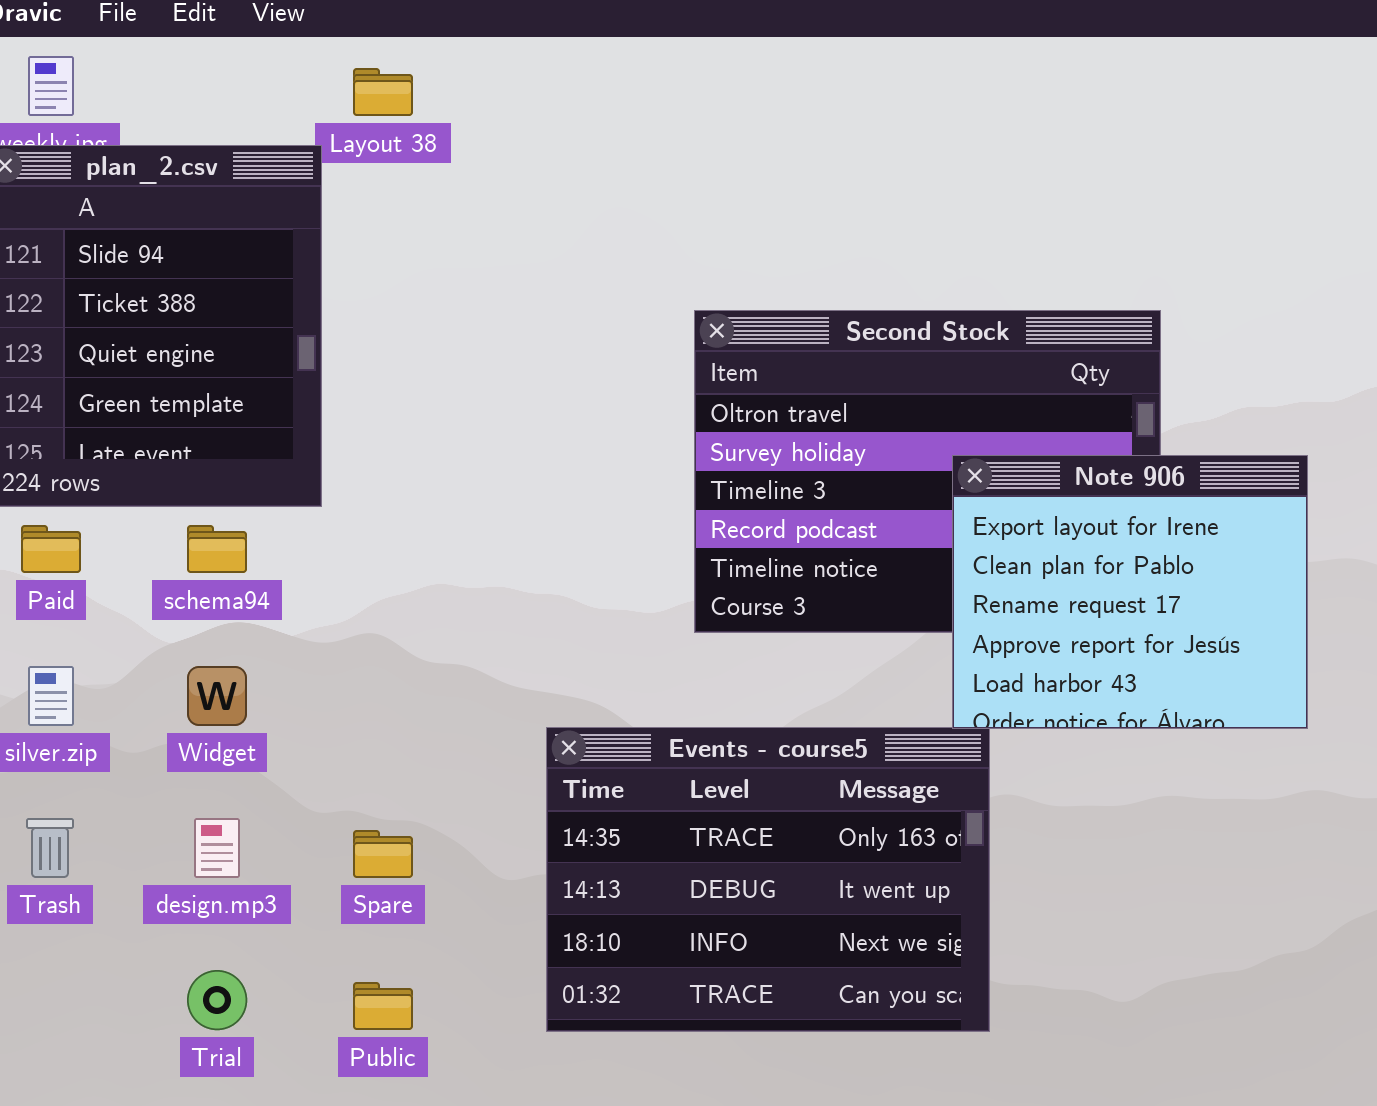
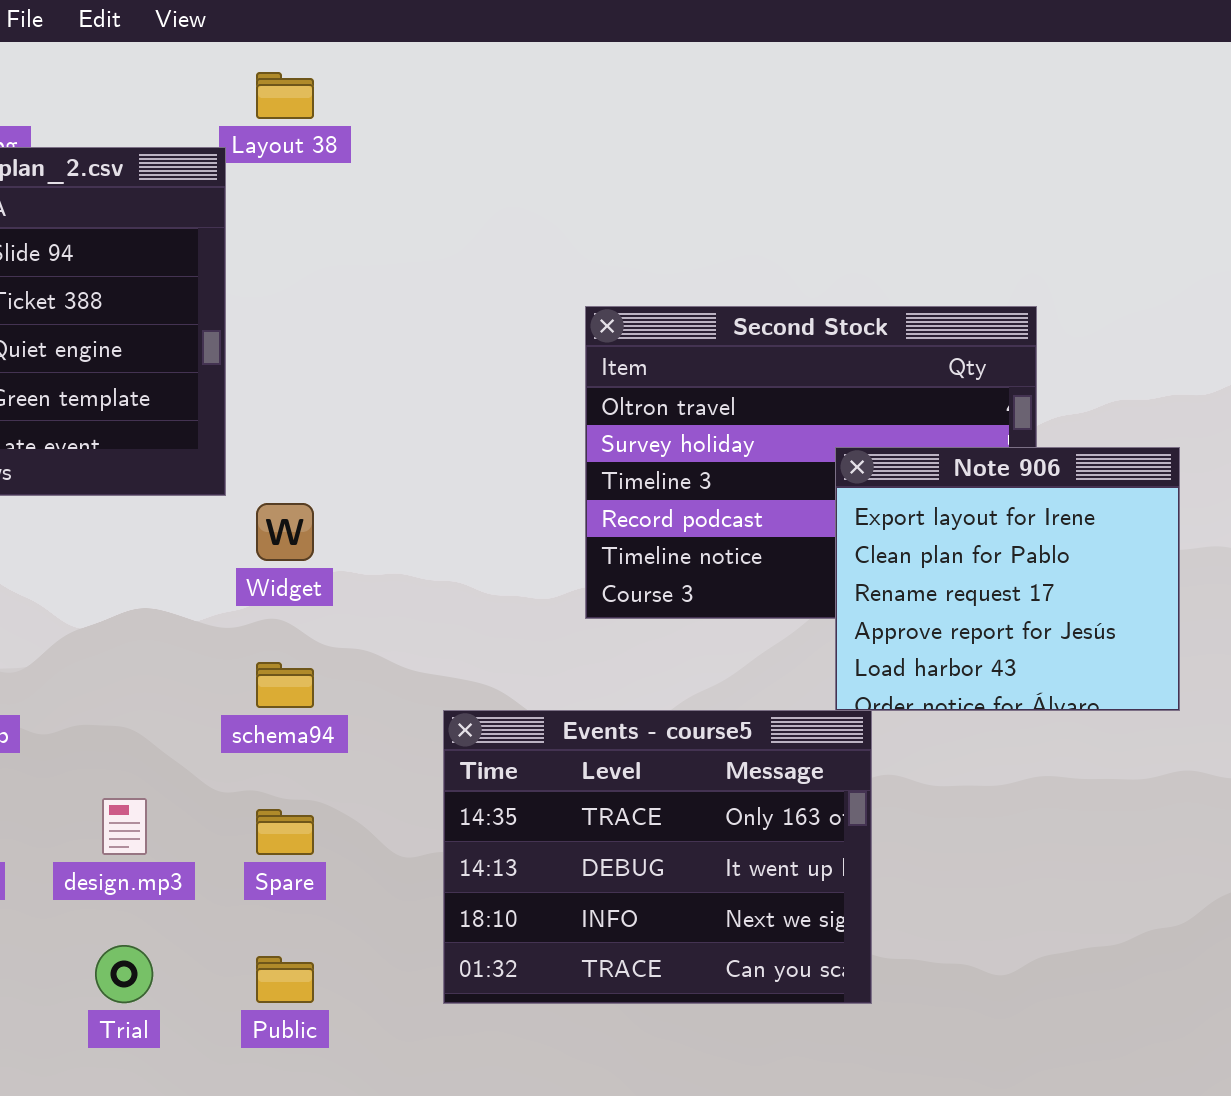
schema94: [187,525,247,573] -> [256,662,314,708], moved
Widget: [187,666,247,726] -> [256,503,314,561], moved

